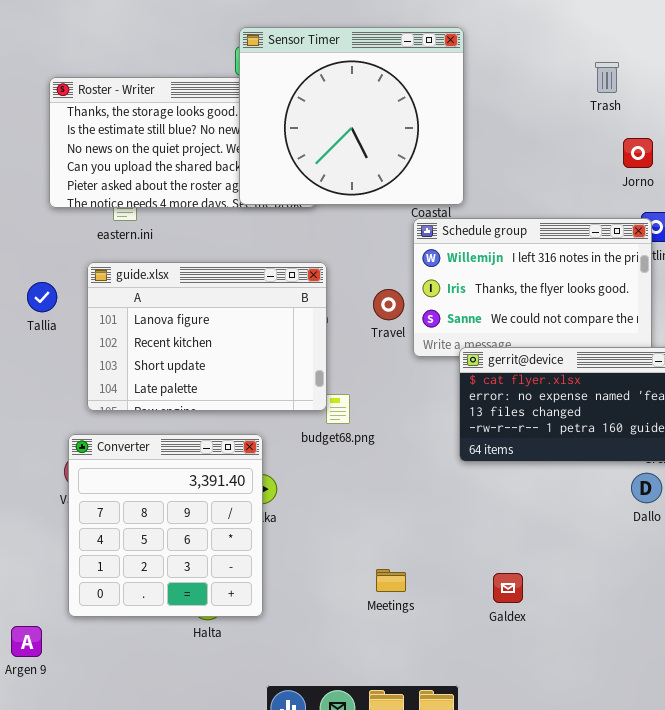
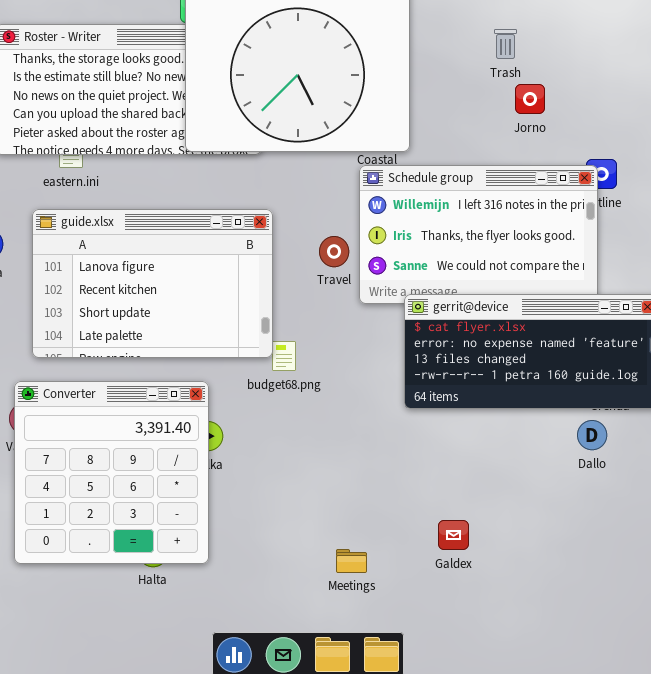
Trash: [595,62,619,93] -> [494,29,517,59], moved
Jorno: [623,138,653,168] -> [515,84,545,114], moved
Meetings: [376,569,406,592] -> [336,549,367,573], moved

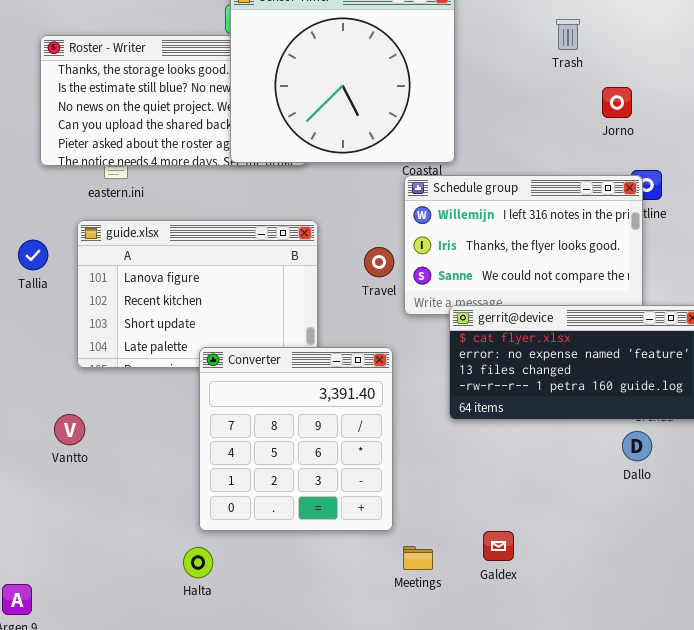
Trash: [494,29,517,59] -> [556,19,580,50], moved
Jorno: [515,84,545,114] -> [602,87,632,118], moved
Converter: [14,381,209,564] -> [199,347,393,531], moved
Meetings: [336,549,367,573] -> [403,546,433,570], moved

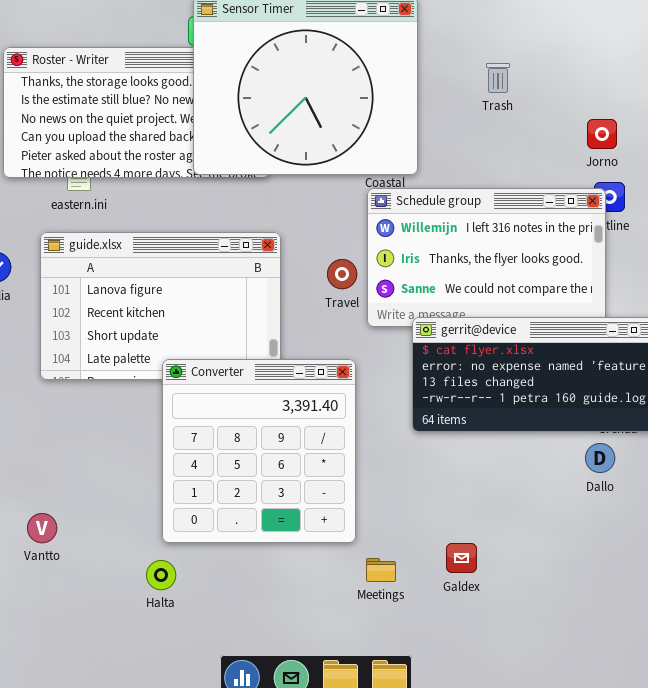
Trash: [556,19,580,50] -> [486,63,510,93], moved
Jorno: [602,87,632,118] -> [587,119,617,149], moved
Vantto: [54,414,85,445] -> [27,513,57,543], moved

